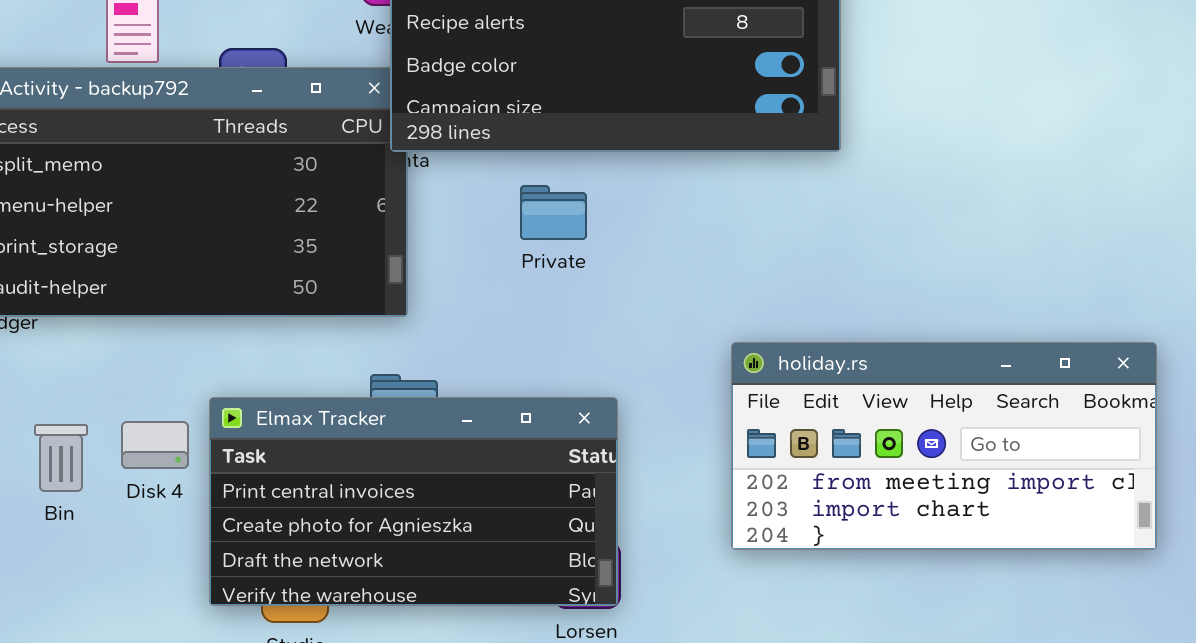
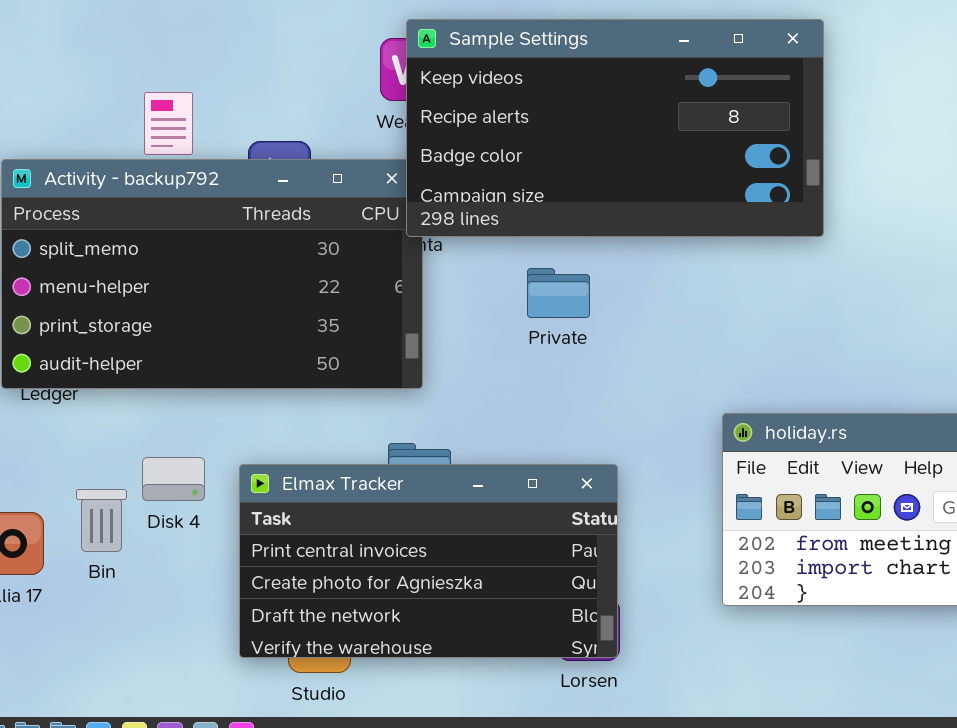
Disk 4: [121,421,189,469] -> [142,457,205,501], moved

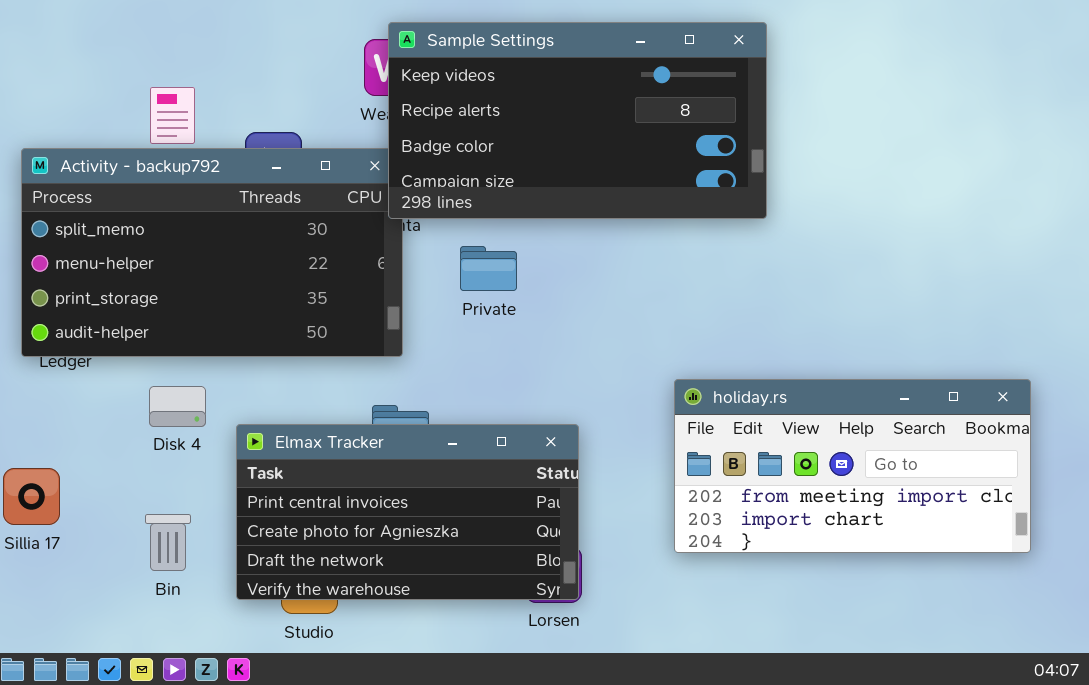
Private: [527,268,590,318] -> [460,246,517,291], moved
Disk 4: [142,457,205,501] -> [149,386,206,427], moved
Bin: [76,489,127,552] -> [145,514,191,571], moved

